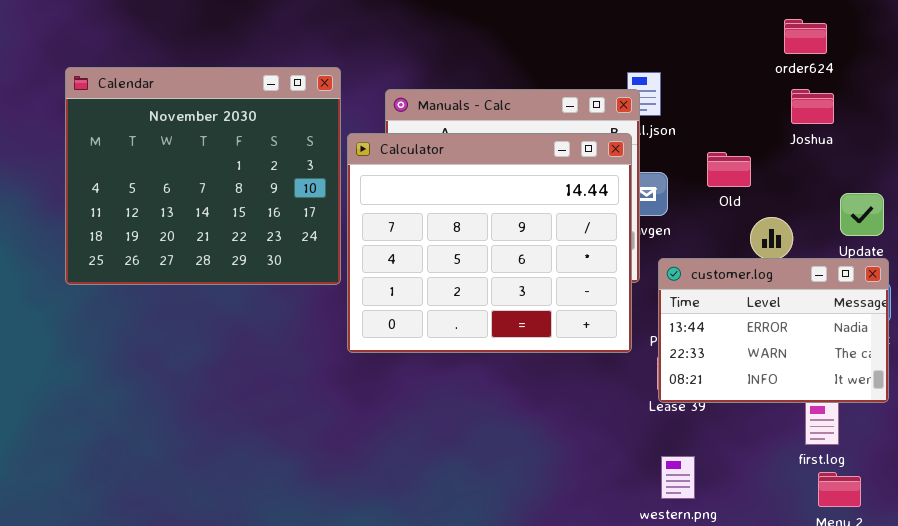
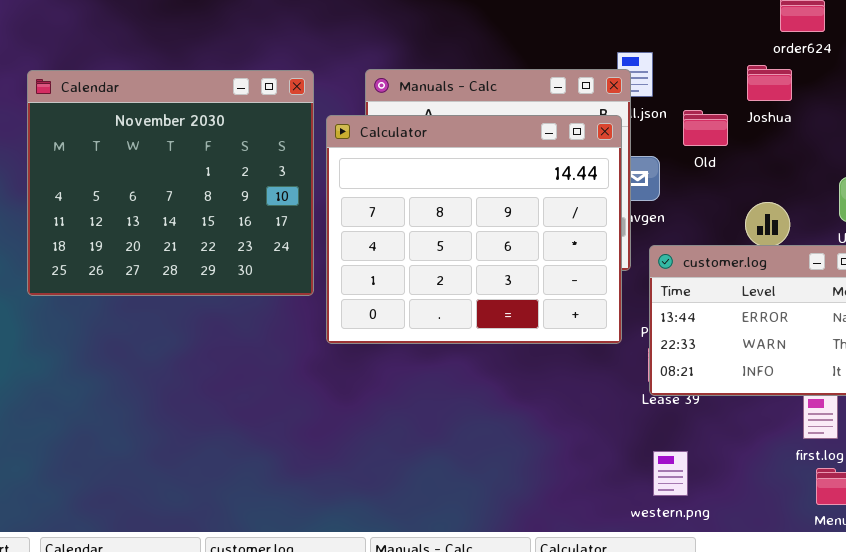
Calendar: [65,67,341,285] -> [27,70,314,296], moved
Joshua: [791,89,834,124] -> [747,65,792,101], moved
Old: [707,152,751,187] -> [683,110,728,146], moved

